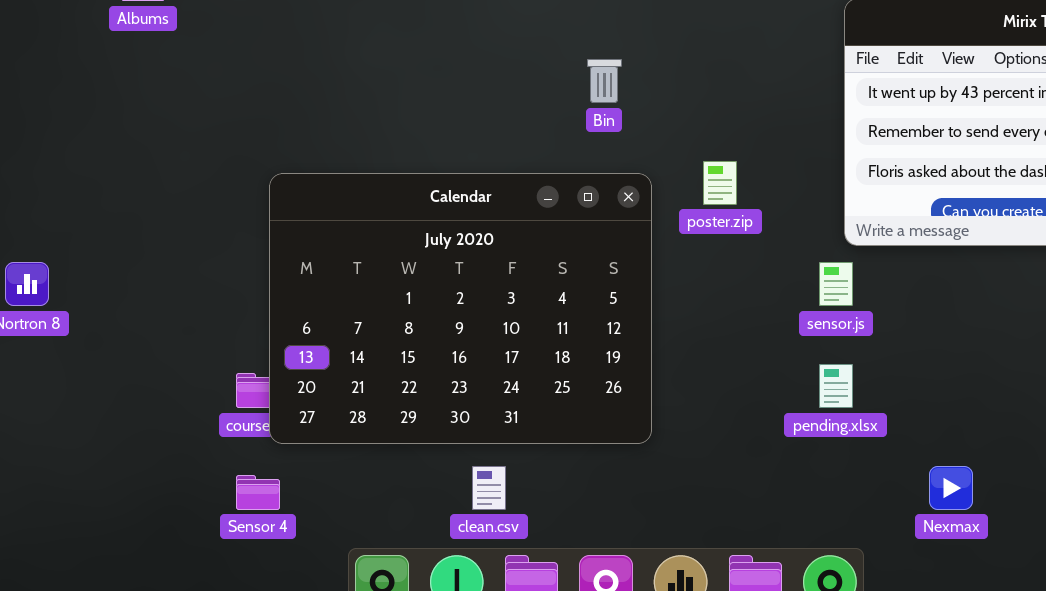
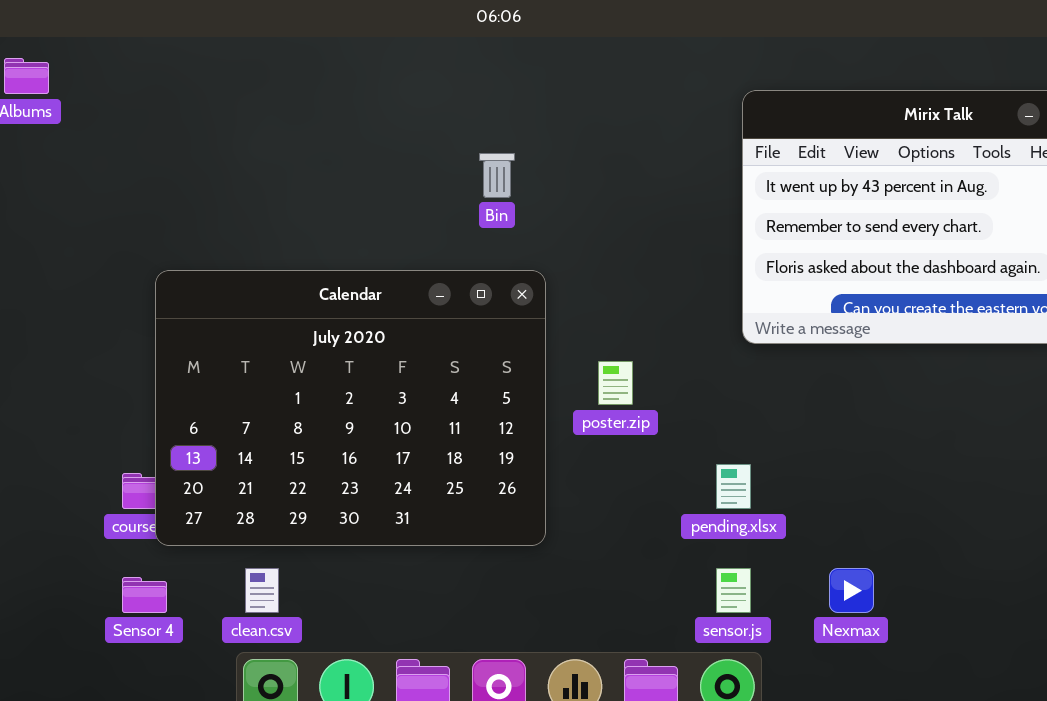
poster.zip: [703,161,737,205] -> [598,361,633,405], moved
sensor.js: [819,262,853,306] -> [716,568,751,613], moved
clean.csv: [472,466,506,510] -> [245,568,279,613], moved

